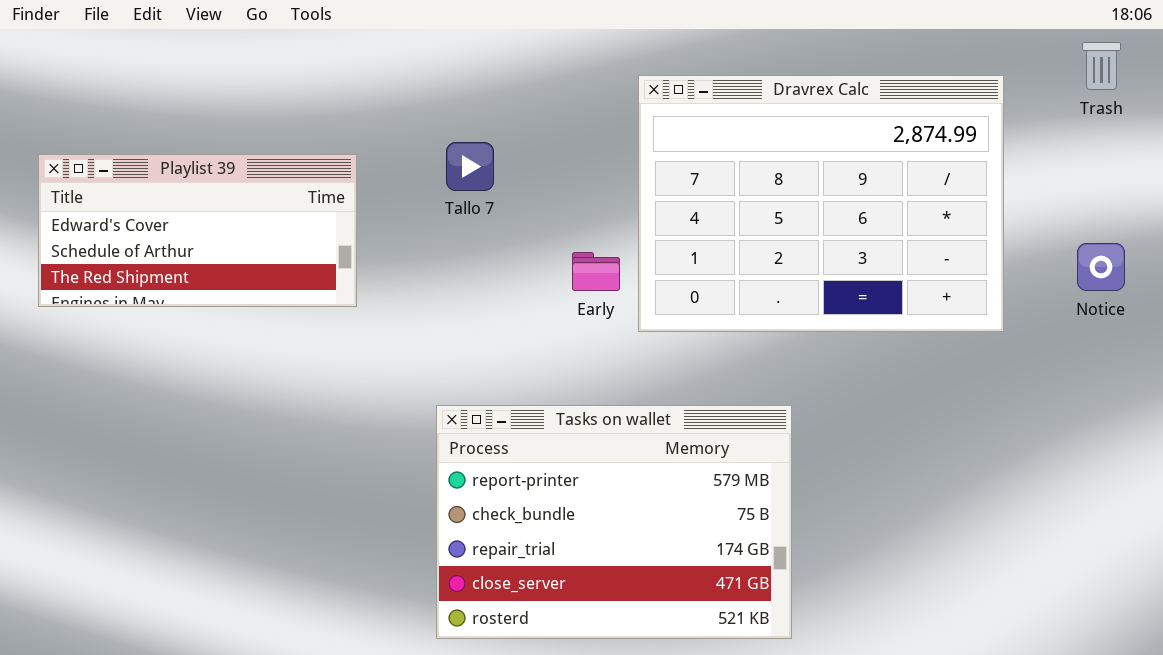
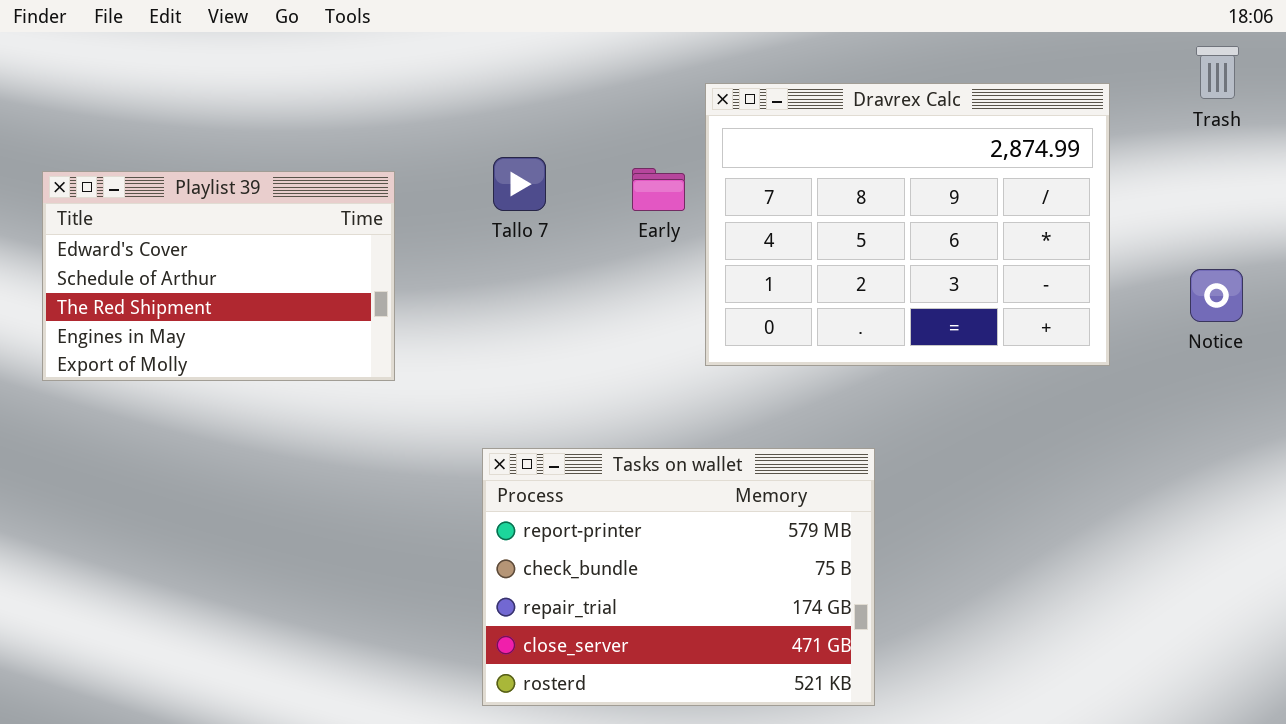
Playlist 39: [38,154,357,307] -> [42,171,395,381], resized
Early: [572,252,620,291] -> [632,168,685,211], moved

